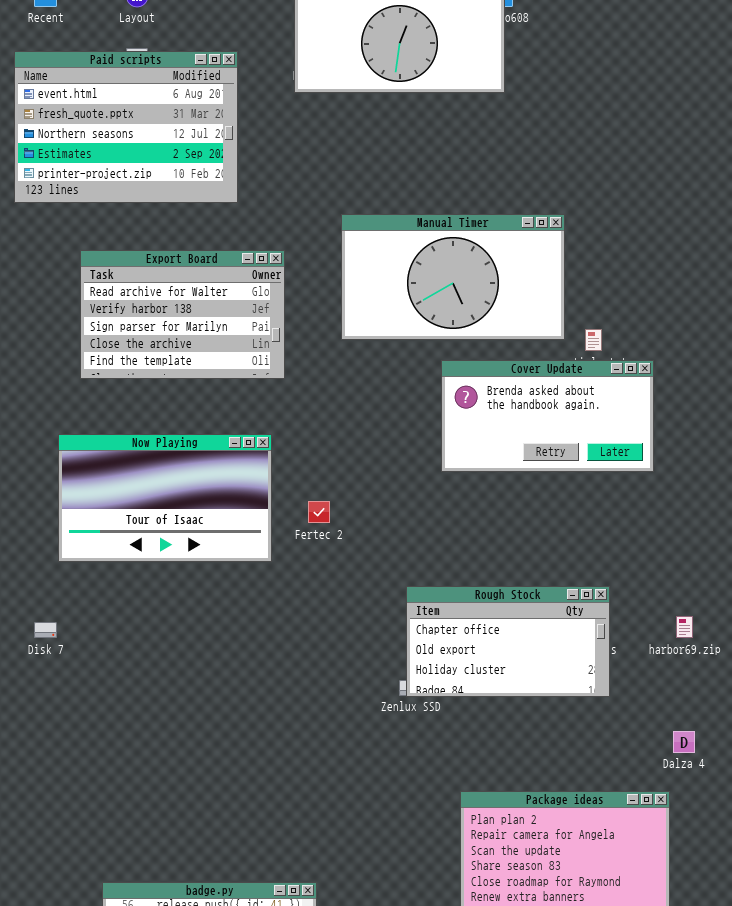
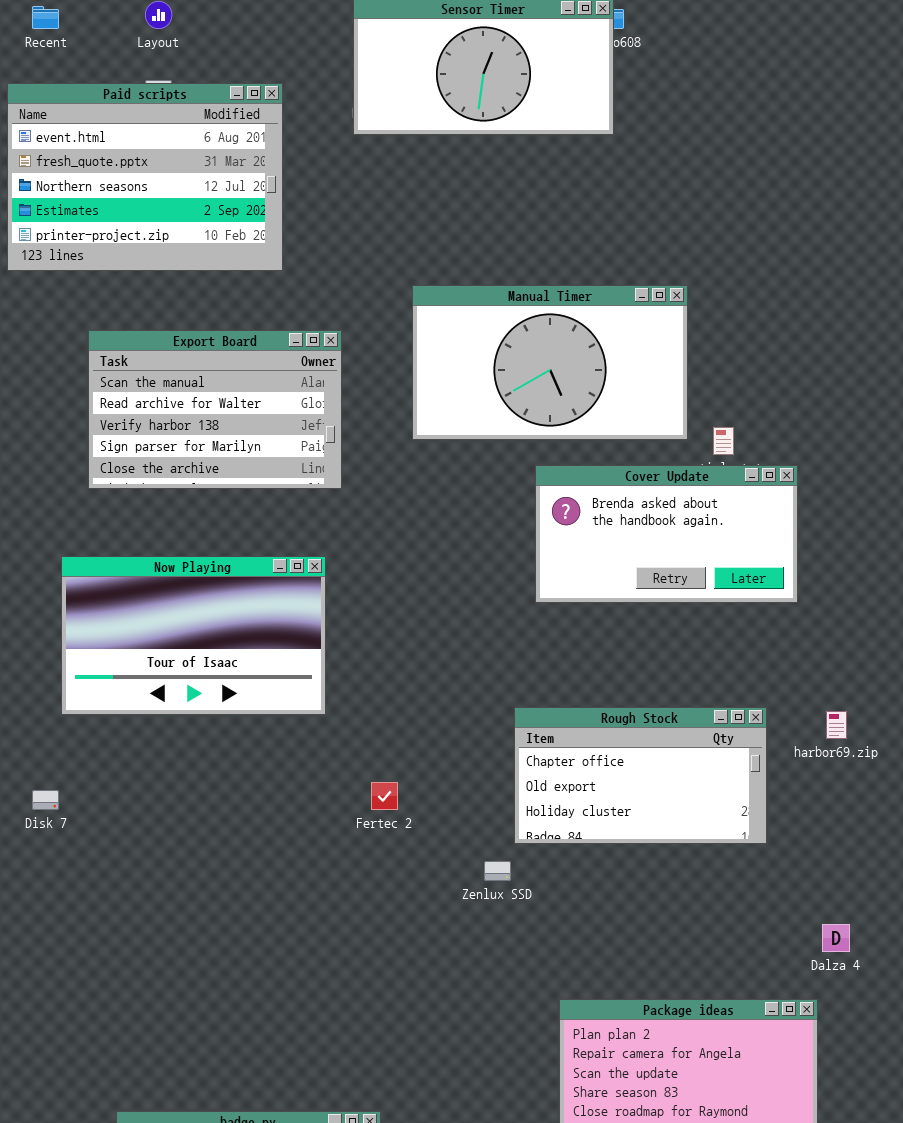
Export Board: [80,250,285,379] -> [88,330,342,489], scrolled up 1 row
Fertec 2: [308,501,330,523] -> [371,782,398,810], moved
Rough Stock: [406,586,610,697] -> [514,707,767,844], moved
harbor69.zip: [676,616,693,638] -> [826,711,847,739], moved

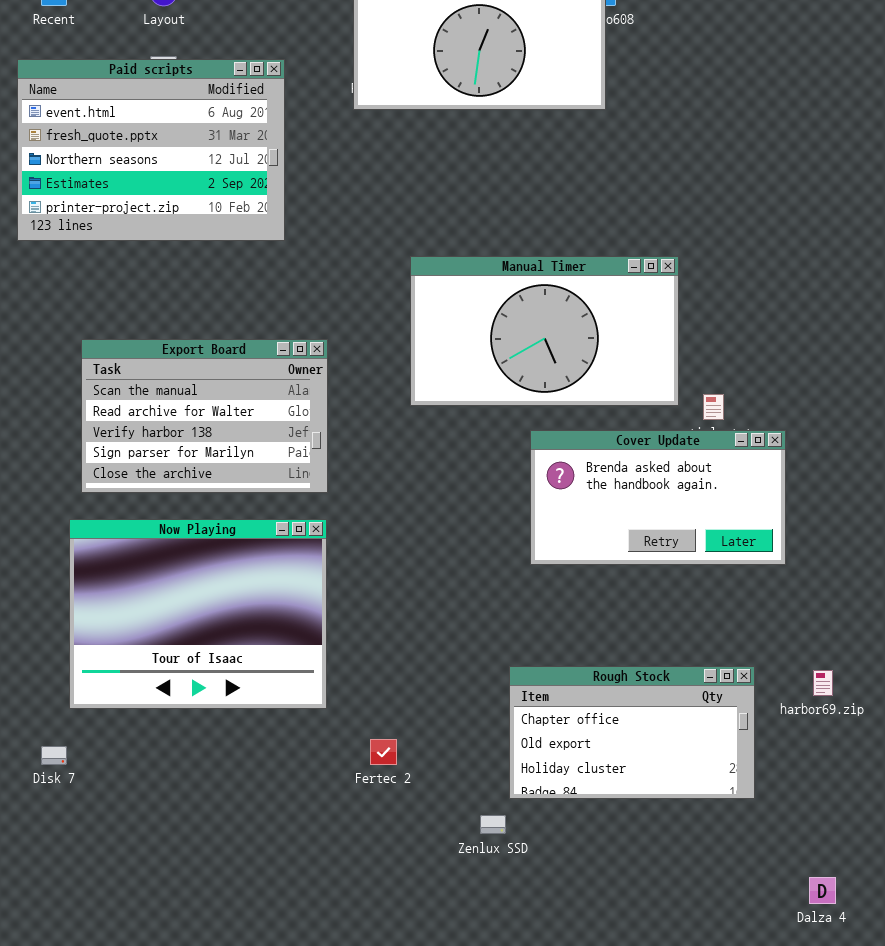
Export Board: [88,330,342,489] -> [81,339,328,493], moved
Now Playing: [61,556,326,715] -> [69,519,327,709], resized

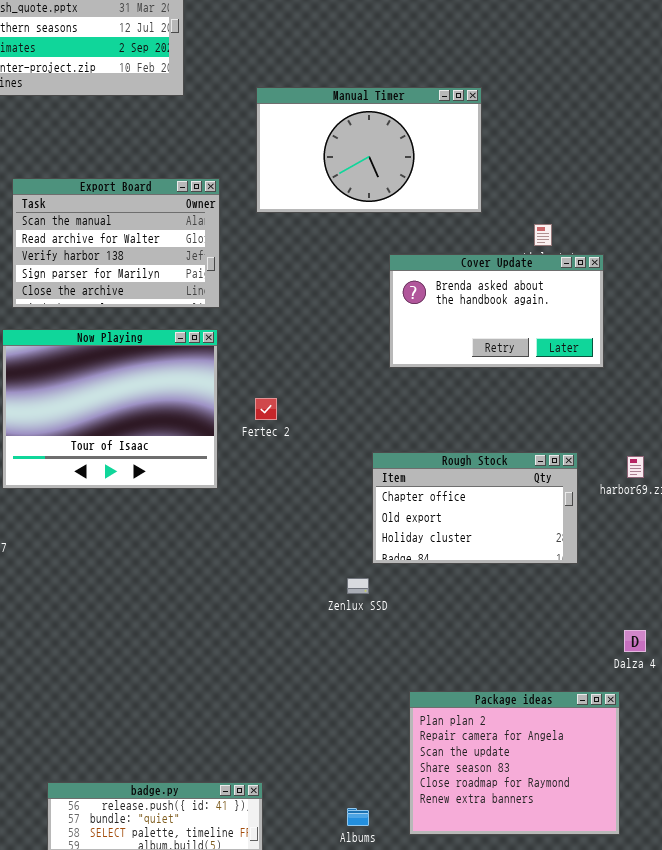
Manual Timer: [410,256,679,406] -> [256,87,482,213], moved
Fertec 2: [370,739,397,765] -> [255,398,277,420], moved

